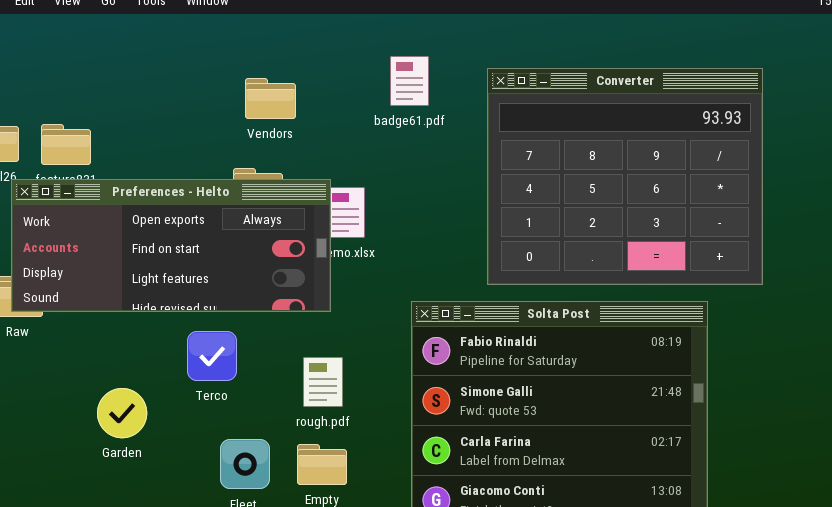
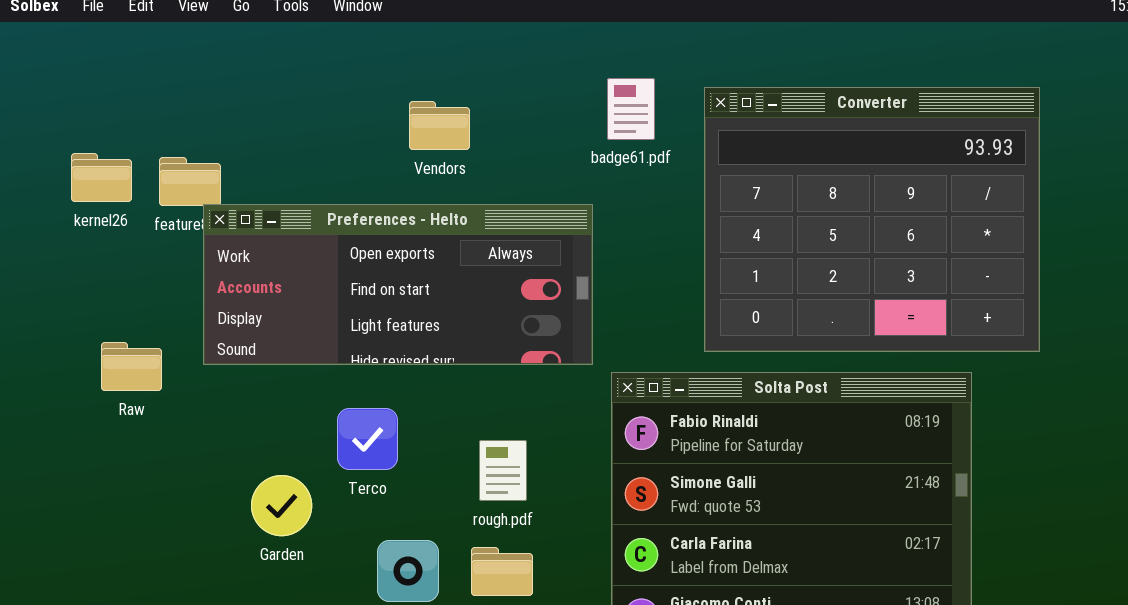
badge61.pdf: [390,56,429,106] -> [607,78,655,140], moved
Preferences - Helto: [11,179,331,312] -> [203,204,593,365], moved
Garden: [97,388,147,438] -> [251,475,312,536], moved

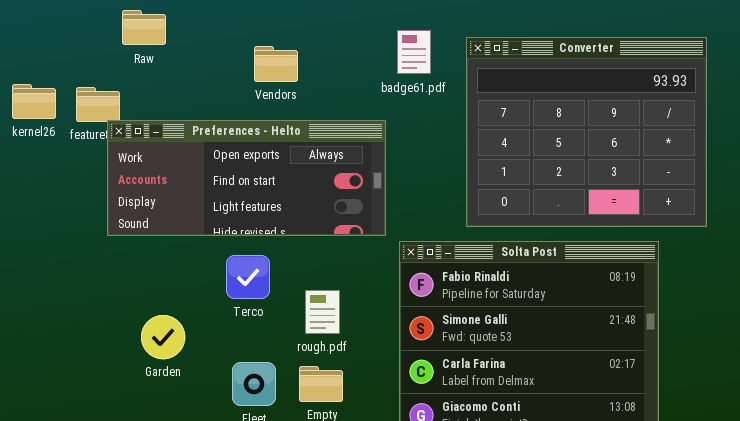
Raw: [101,342,162,391] -> [122,10,166,45], moved
Terco: [337,408,398,470] -> [226,255,270,299], moved

